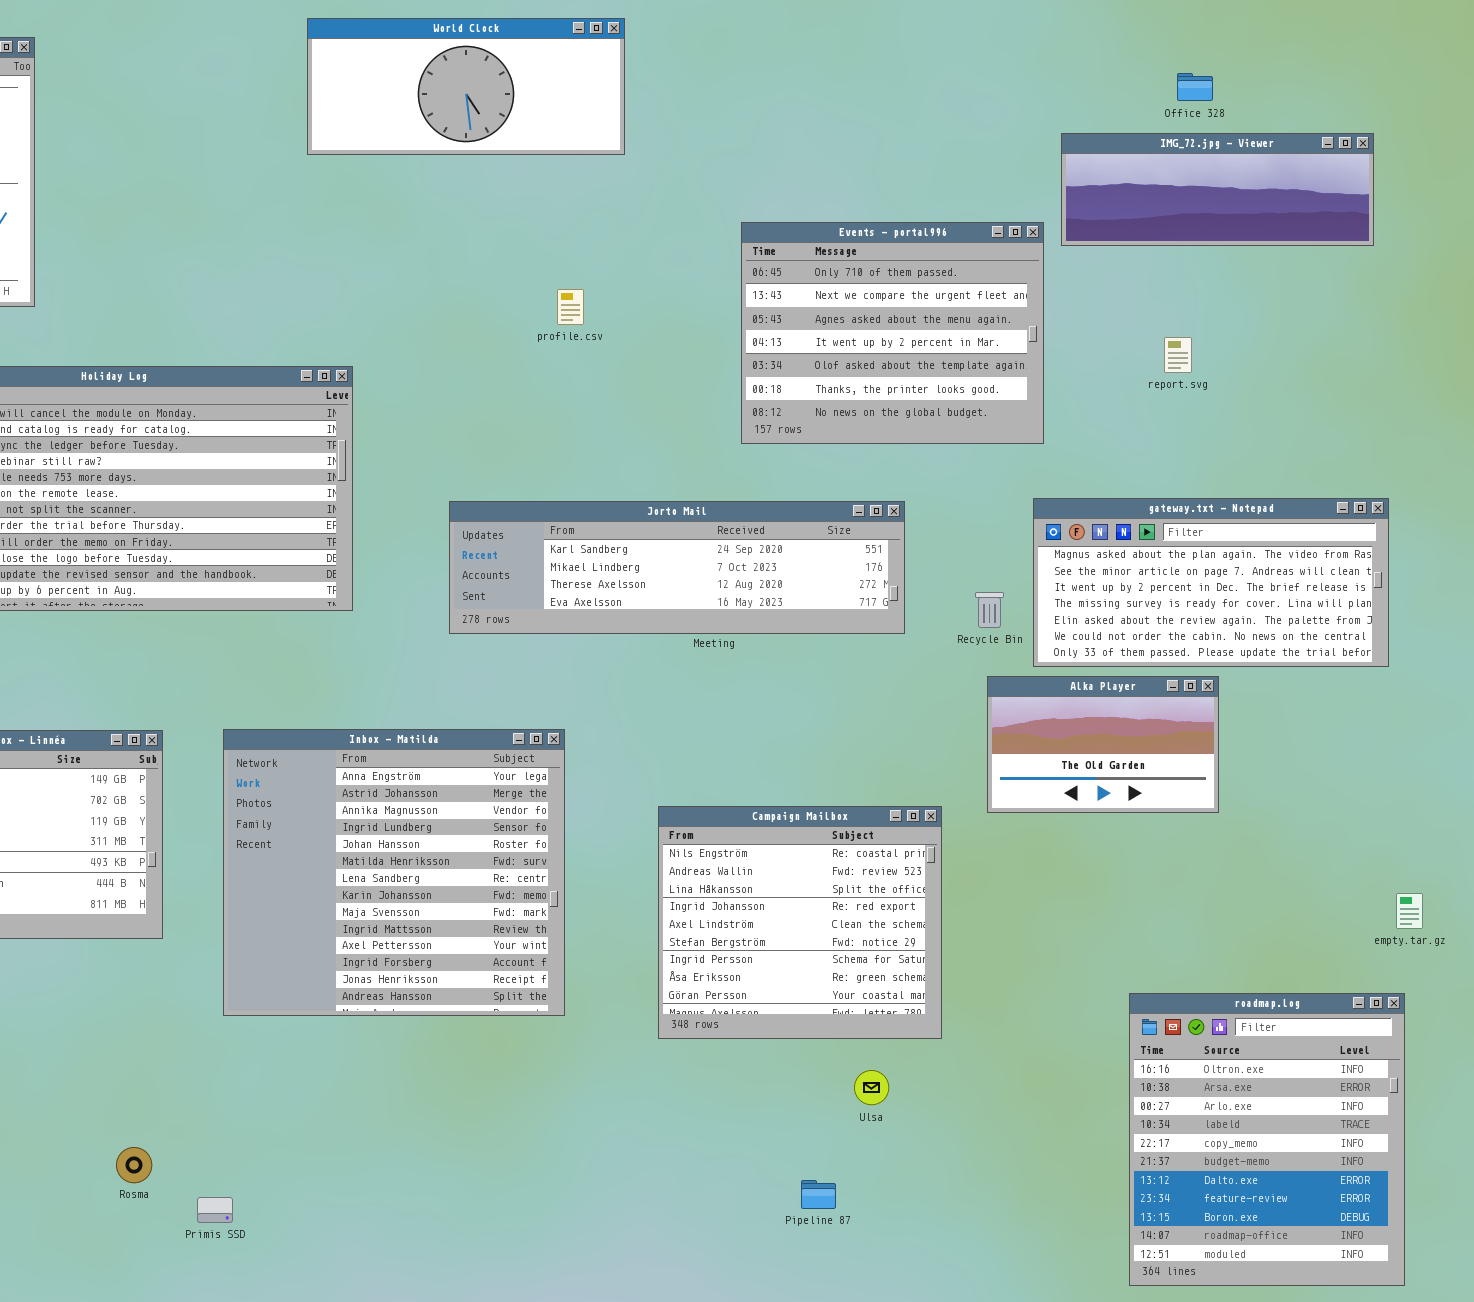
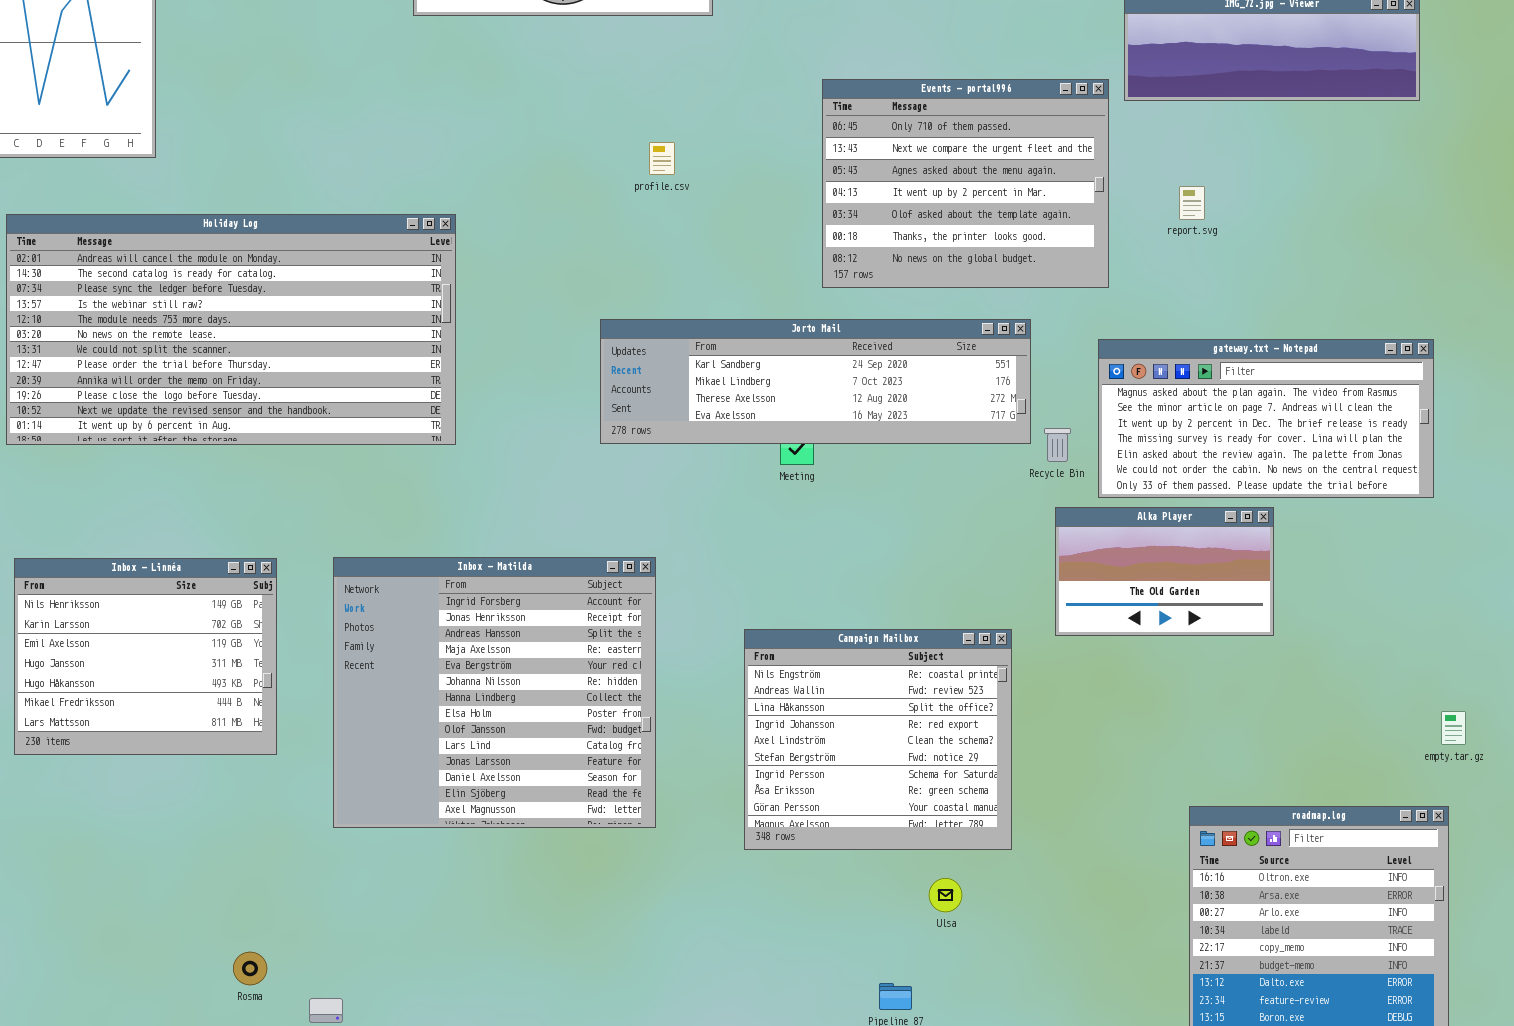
report.svg: [1164,337,1192,373] -> [1179,186,1205,220], moved
Jorto Mail: [449,501,905,634] -> [600,319,1031,444], moved
Inbox - Matilda: [223,729,565,1016] -> [333,557,656,828], scrolled down 11 rows

